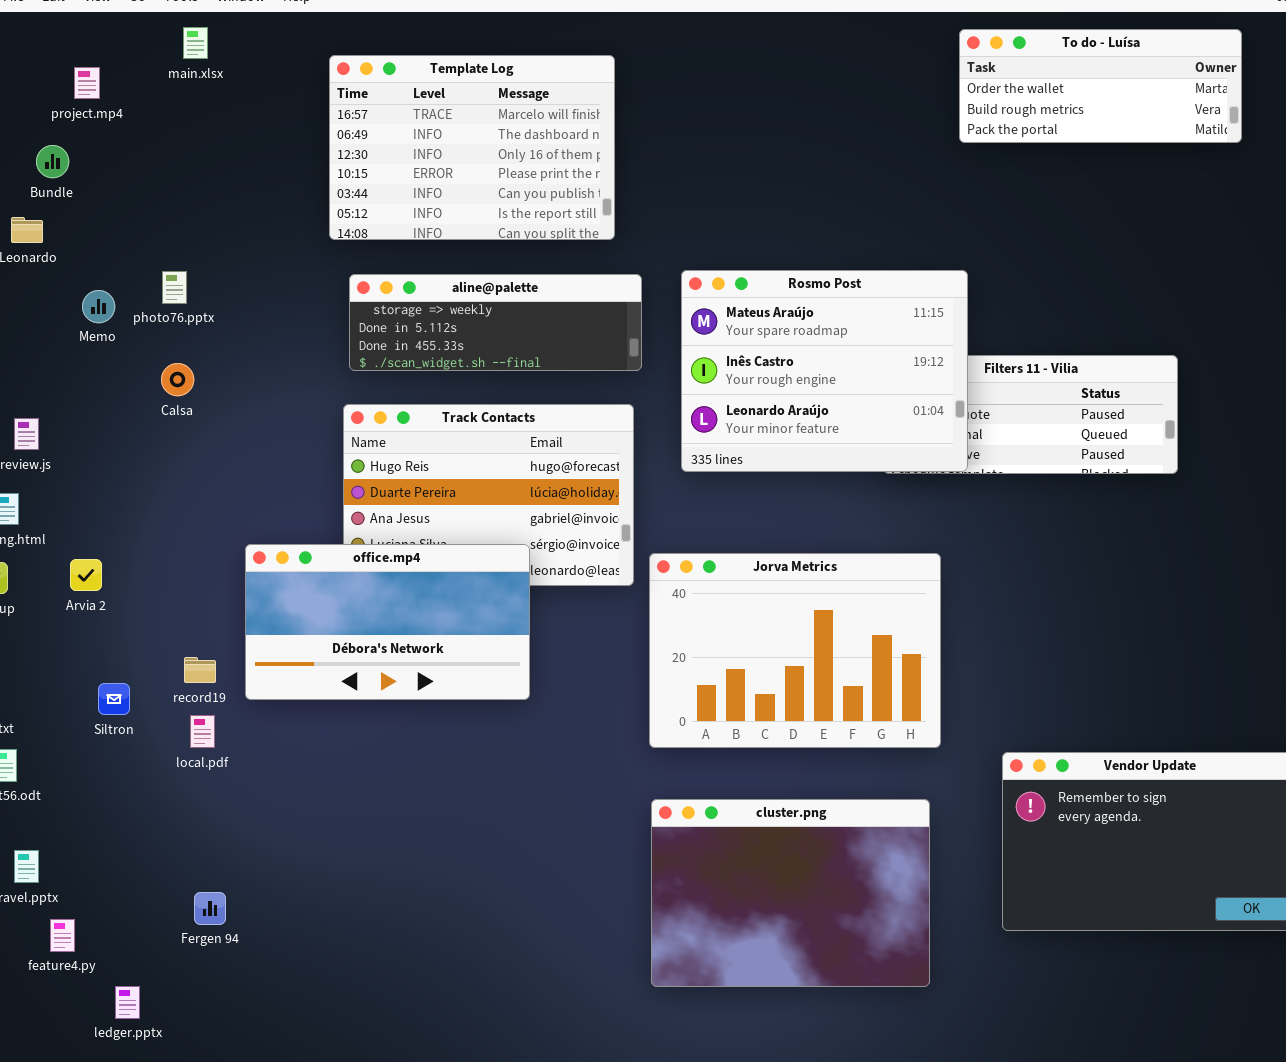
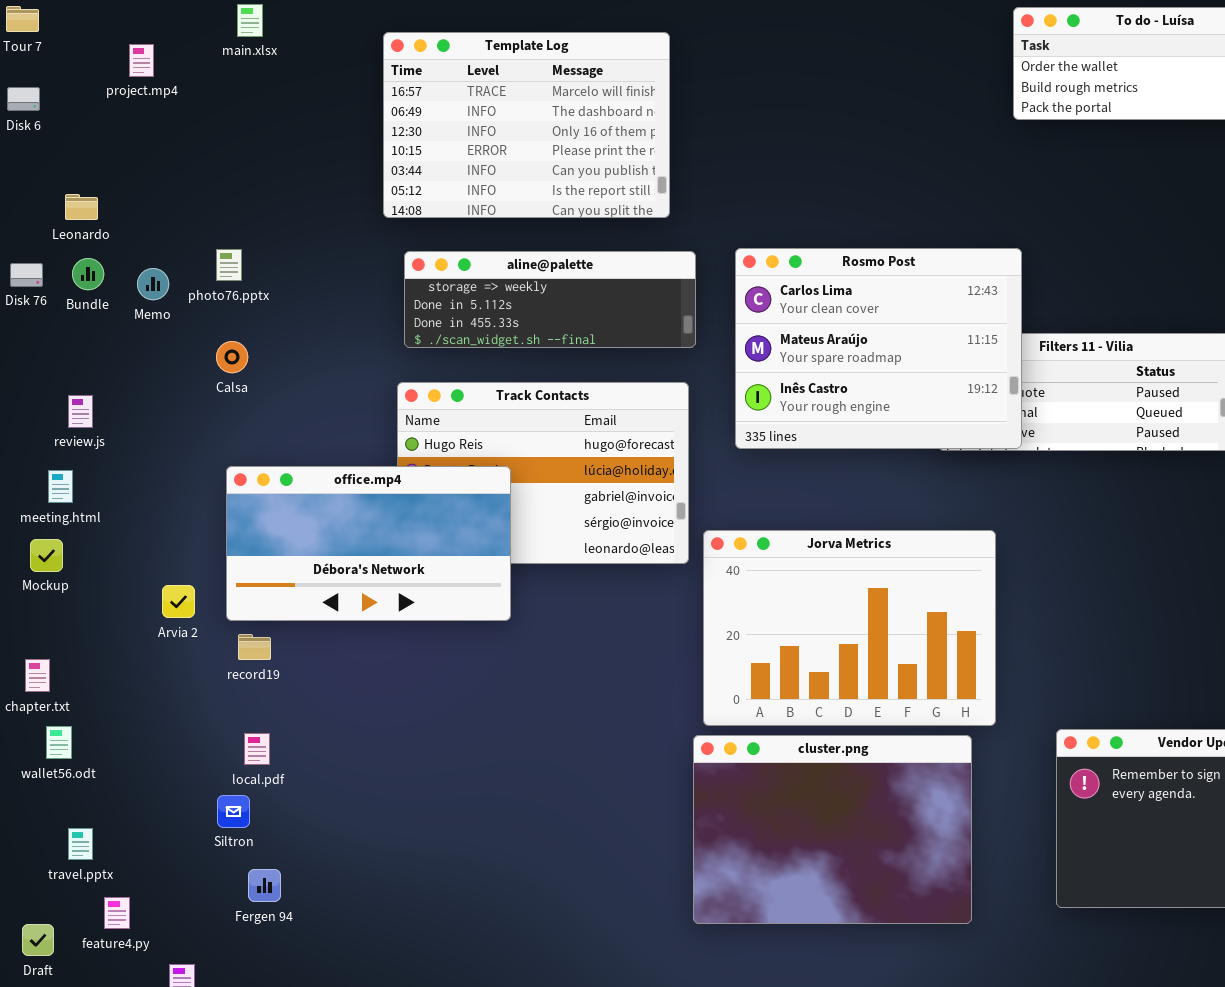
Bundle: [36,145,69,178] -> [72,258,104,290], moved
Rosmo Post: [681,270,968,472] -> [735,248,1022,449], scrolled up 1 row
office.mp4: [245,544,530,700] -> [226,466,511,621], moved
Arvia 2: [70,559,102,591] -> [162,585,195,618], moved
Siltron: [98,683,130,715] -> [217,795,250,828], moved
local.pdf: [190,715,215,748] -> [244,733,270,765], moved
cluster.png: [651,799,930,987] -> [693,735,972,924], moved

